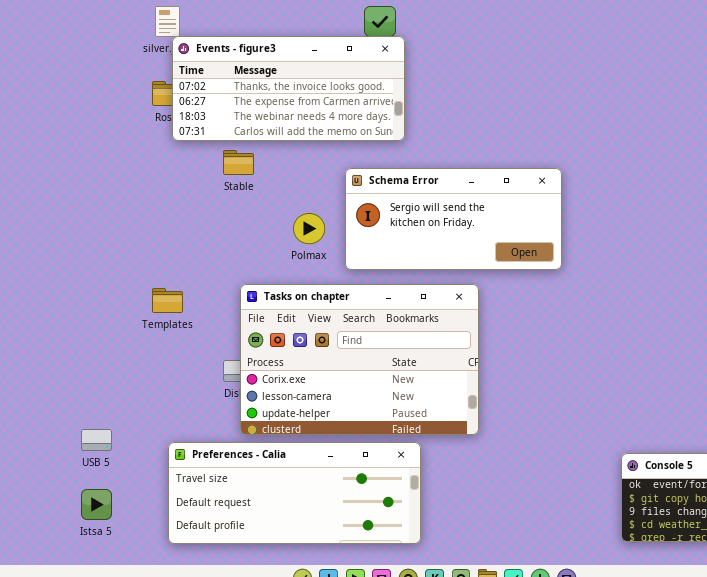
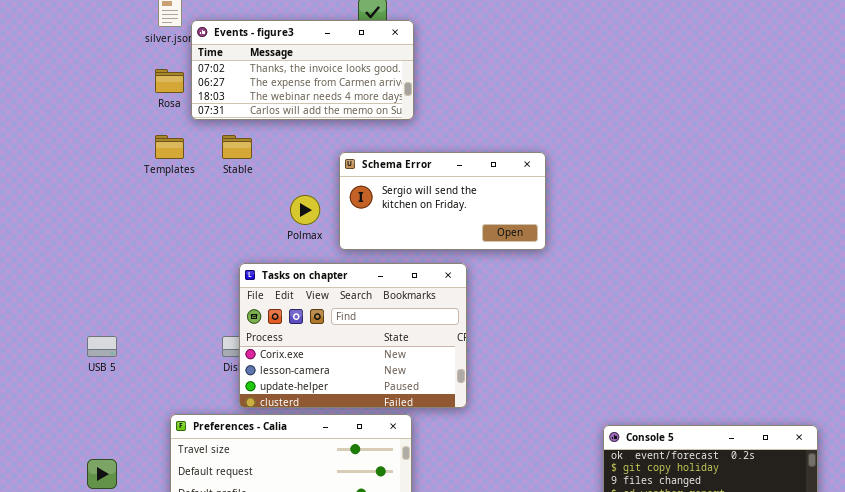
Events - figure3: [172,36,405,141] -> [191,20,414,120], moved
Templates: [152,288,183,313] -> [155,135,184,159], moved
USB 5: [81,429,112,451] -> [87,336,117,357], moved

